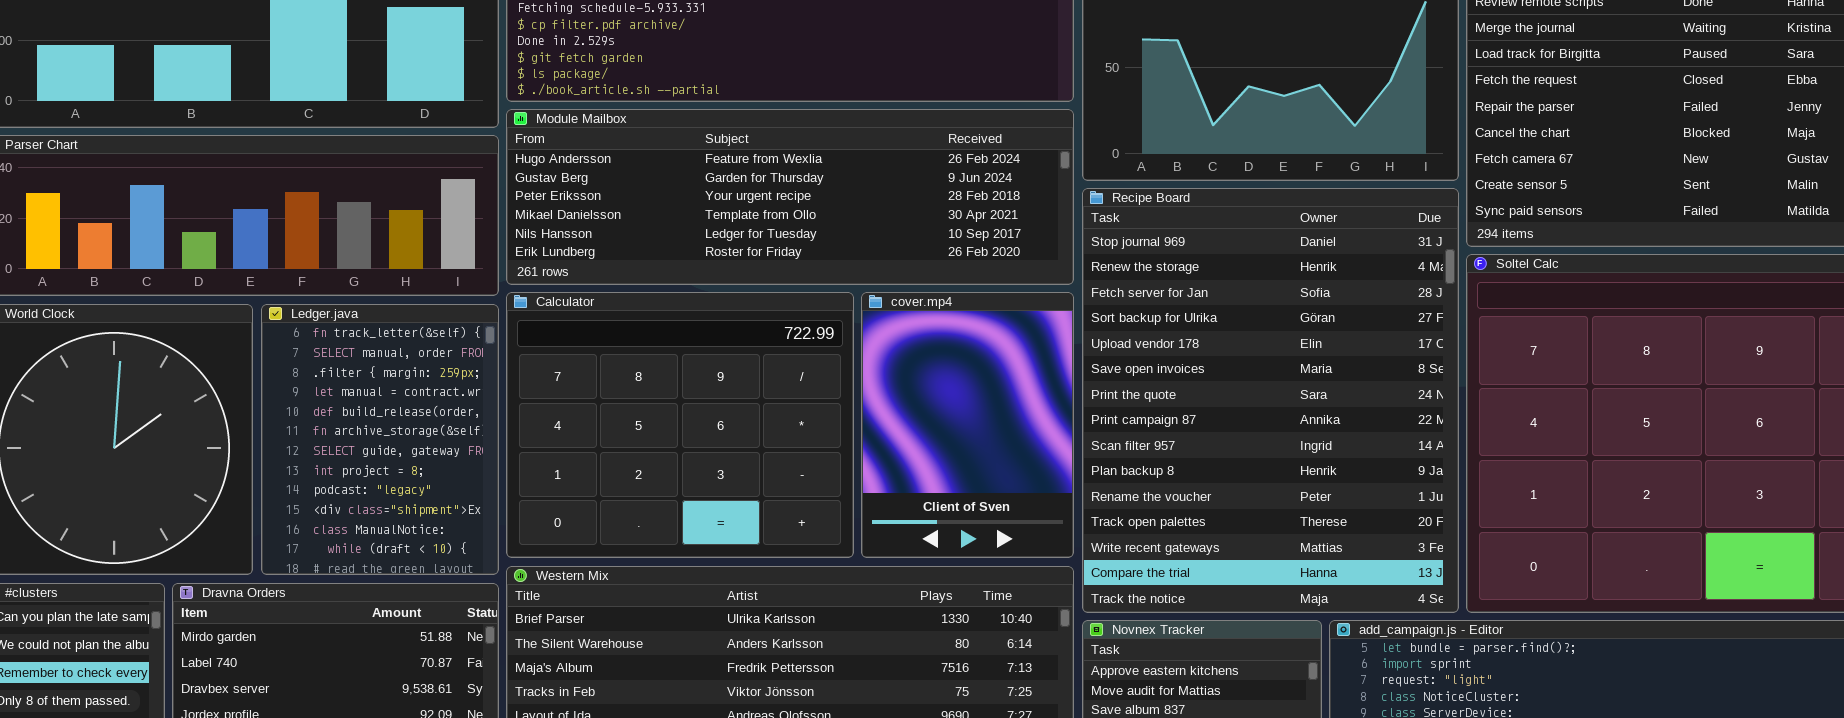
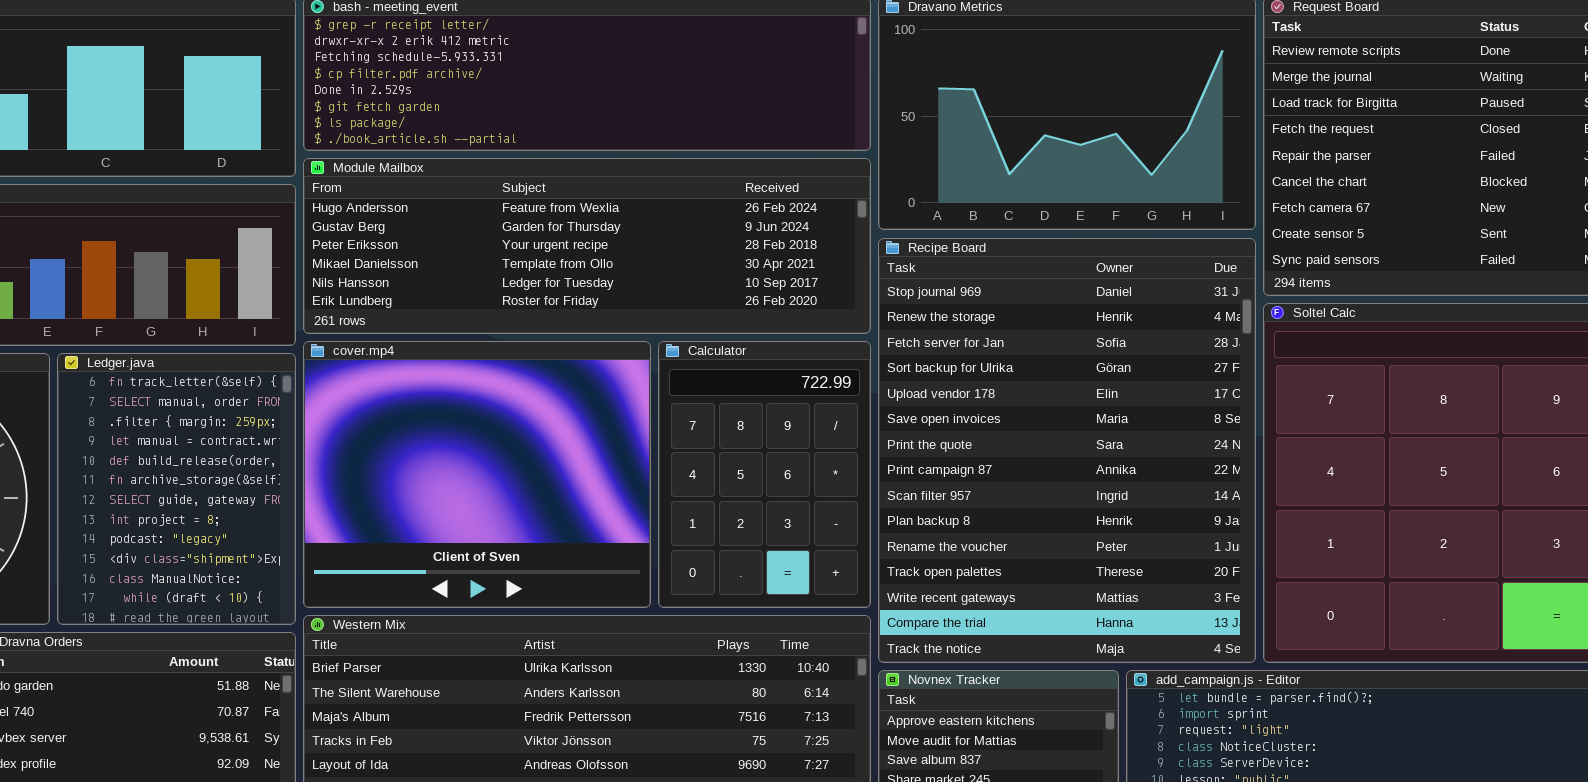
Calculator: [506,292,854,558] -> [658,341,871,608], moved, resized
cover.mp4: [861,292,1074,558] -> [303,341,651,608], moved, resized

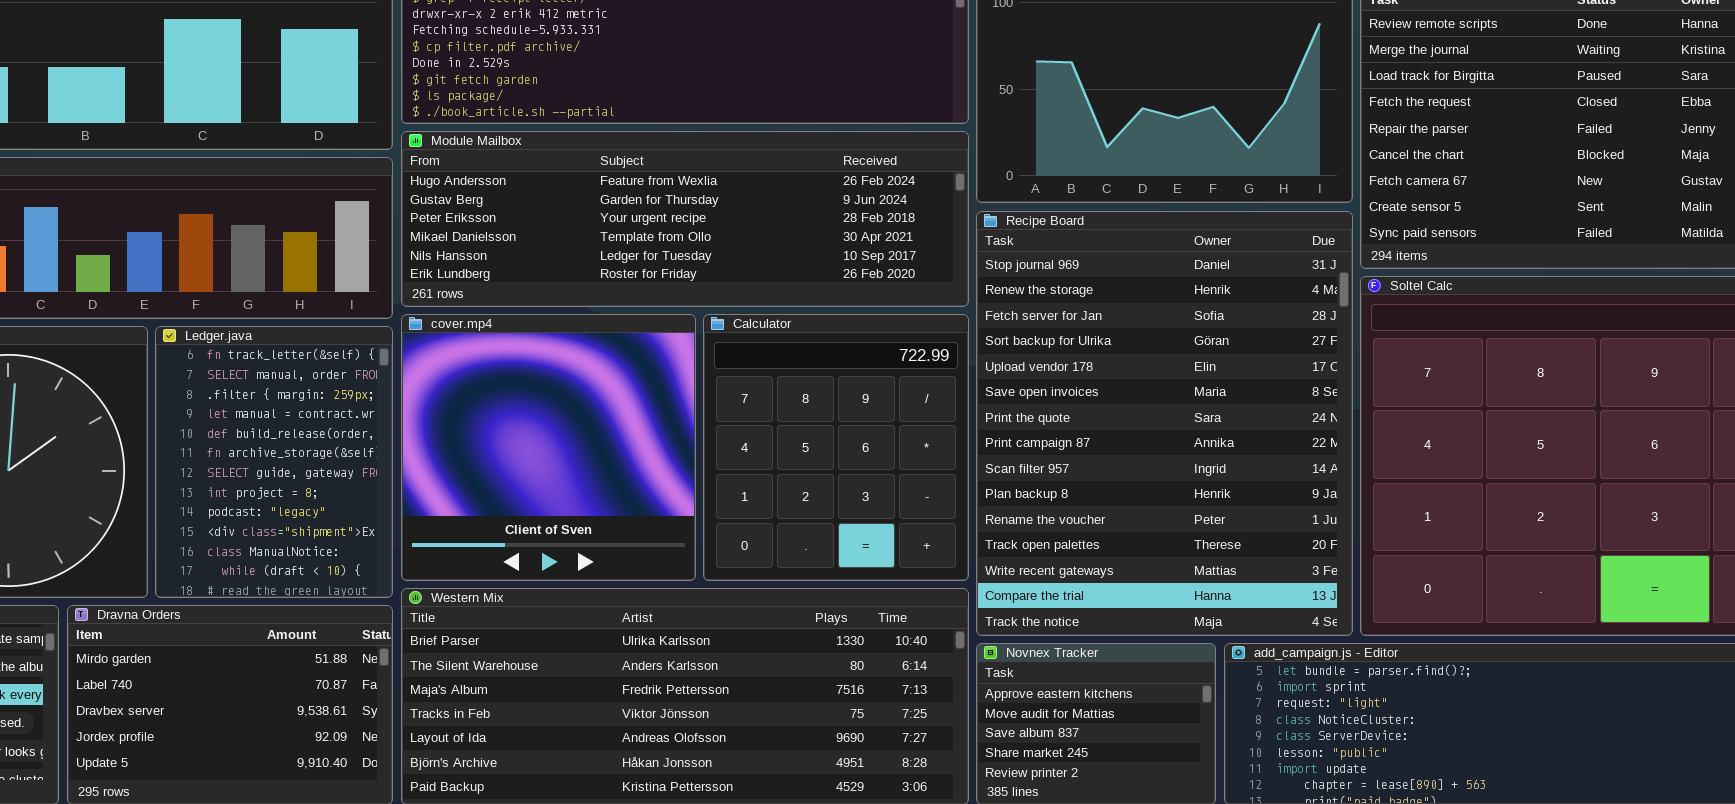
cover.mp4: [303,341,651,608] -> [401,314,696,581], resized
Calculator: [658,341,871,608] -> [703,314,969,581], resized

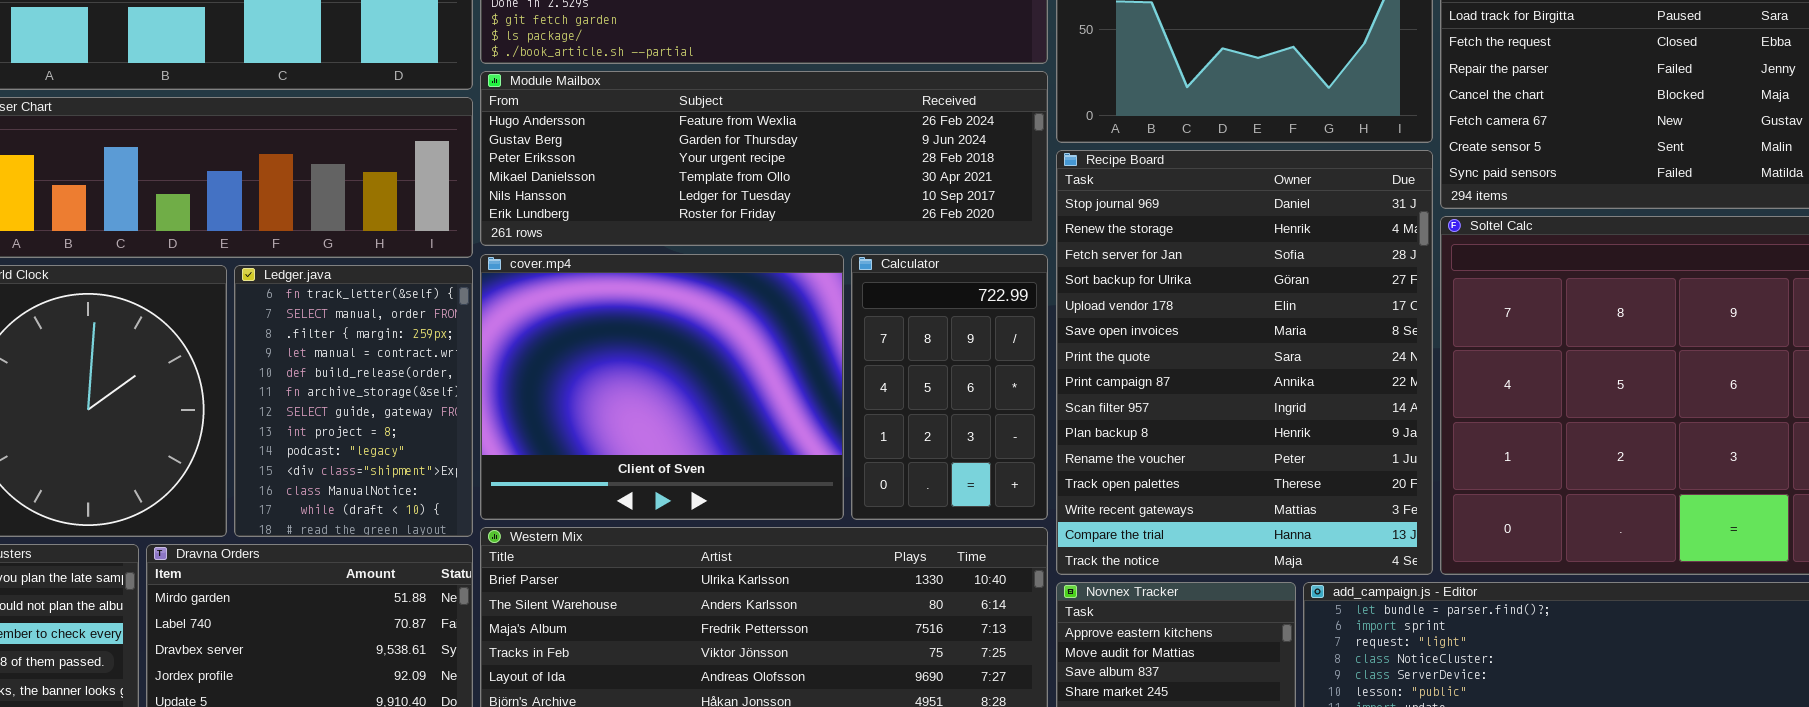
cover.mp4: [401,314,696,581] -> [480,254,844,520], resized
Calculator: [703,314,969,581] -> [851,254,1048,520], resized

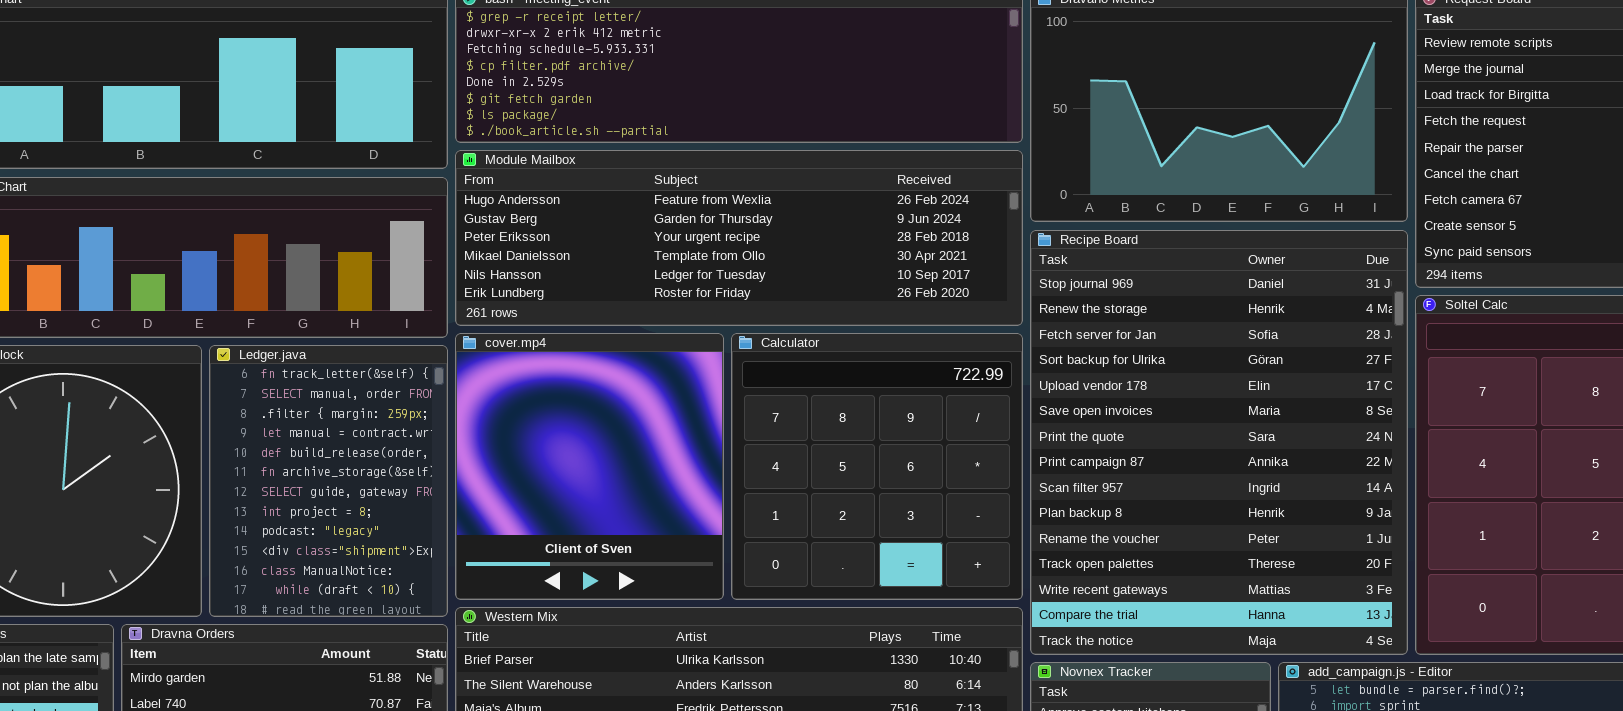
cover.mp4: [480,254,844,520] -> [455,333,724,600], resized
Calculator: [851,254,1048,520] -> [731,333,1023,600], resized

